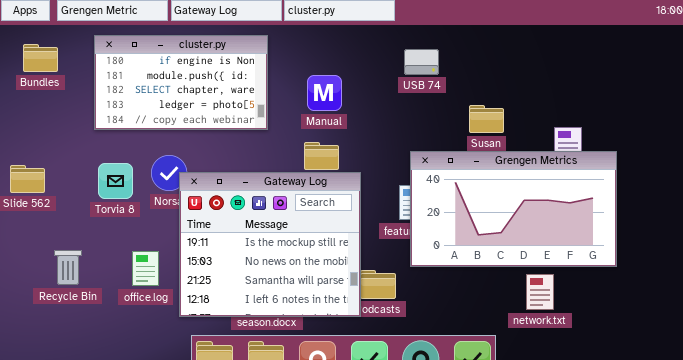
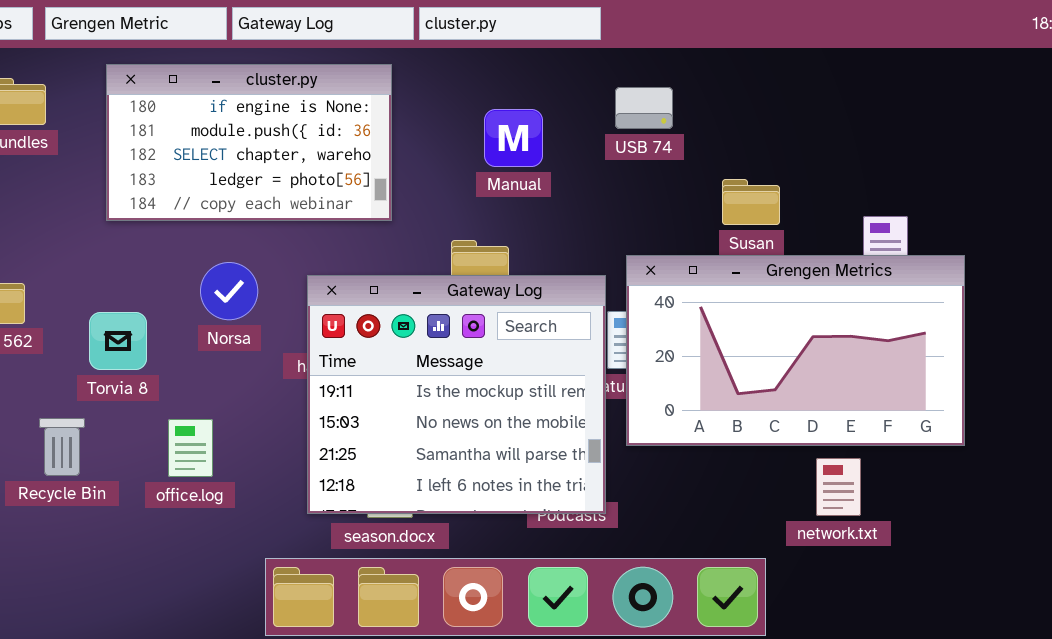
Manual: [307,75,342,111] -> [484,109,543,167], moved
Torvia 8: [98,163,133,199] -> [89,312,147,370], moved
Gateway Log: [179,172,361,317] -> [307,275,606,514], moved

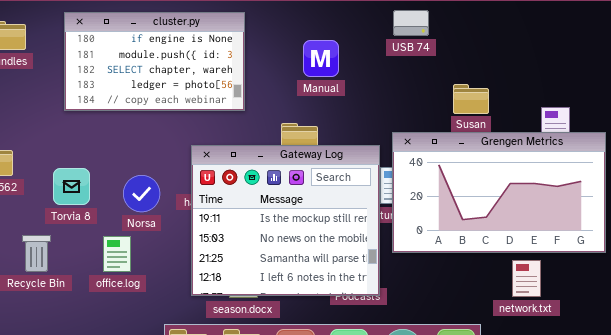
USB 74: [615,87,673,129] -> [393,10,429,36], moved
Norsa: [200,262,258,320] -> [123,175,160,212], moved

